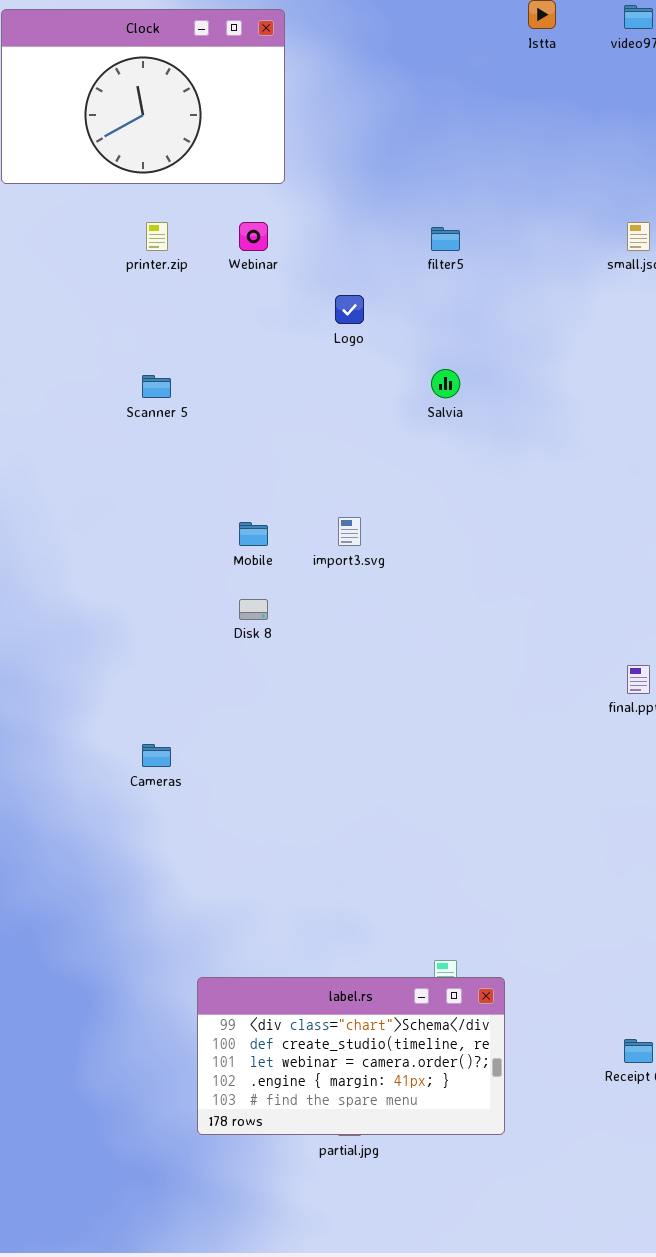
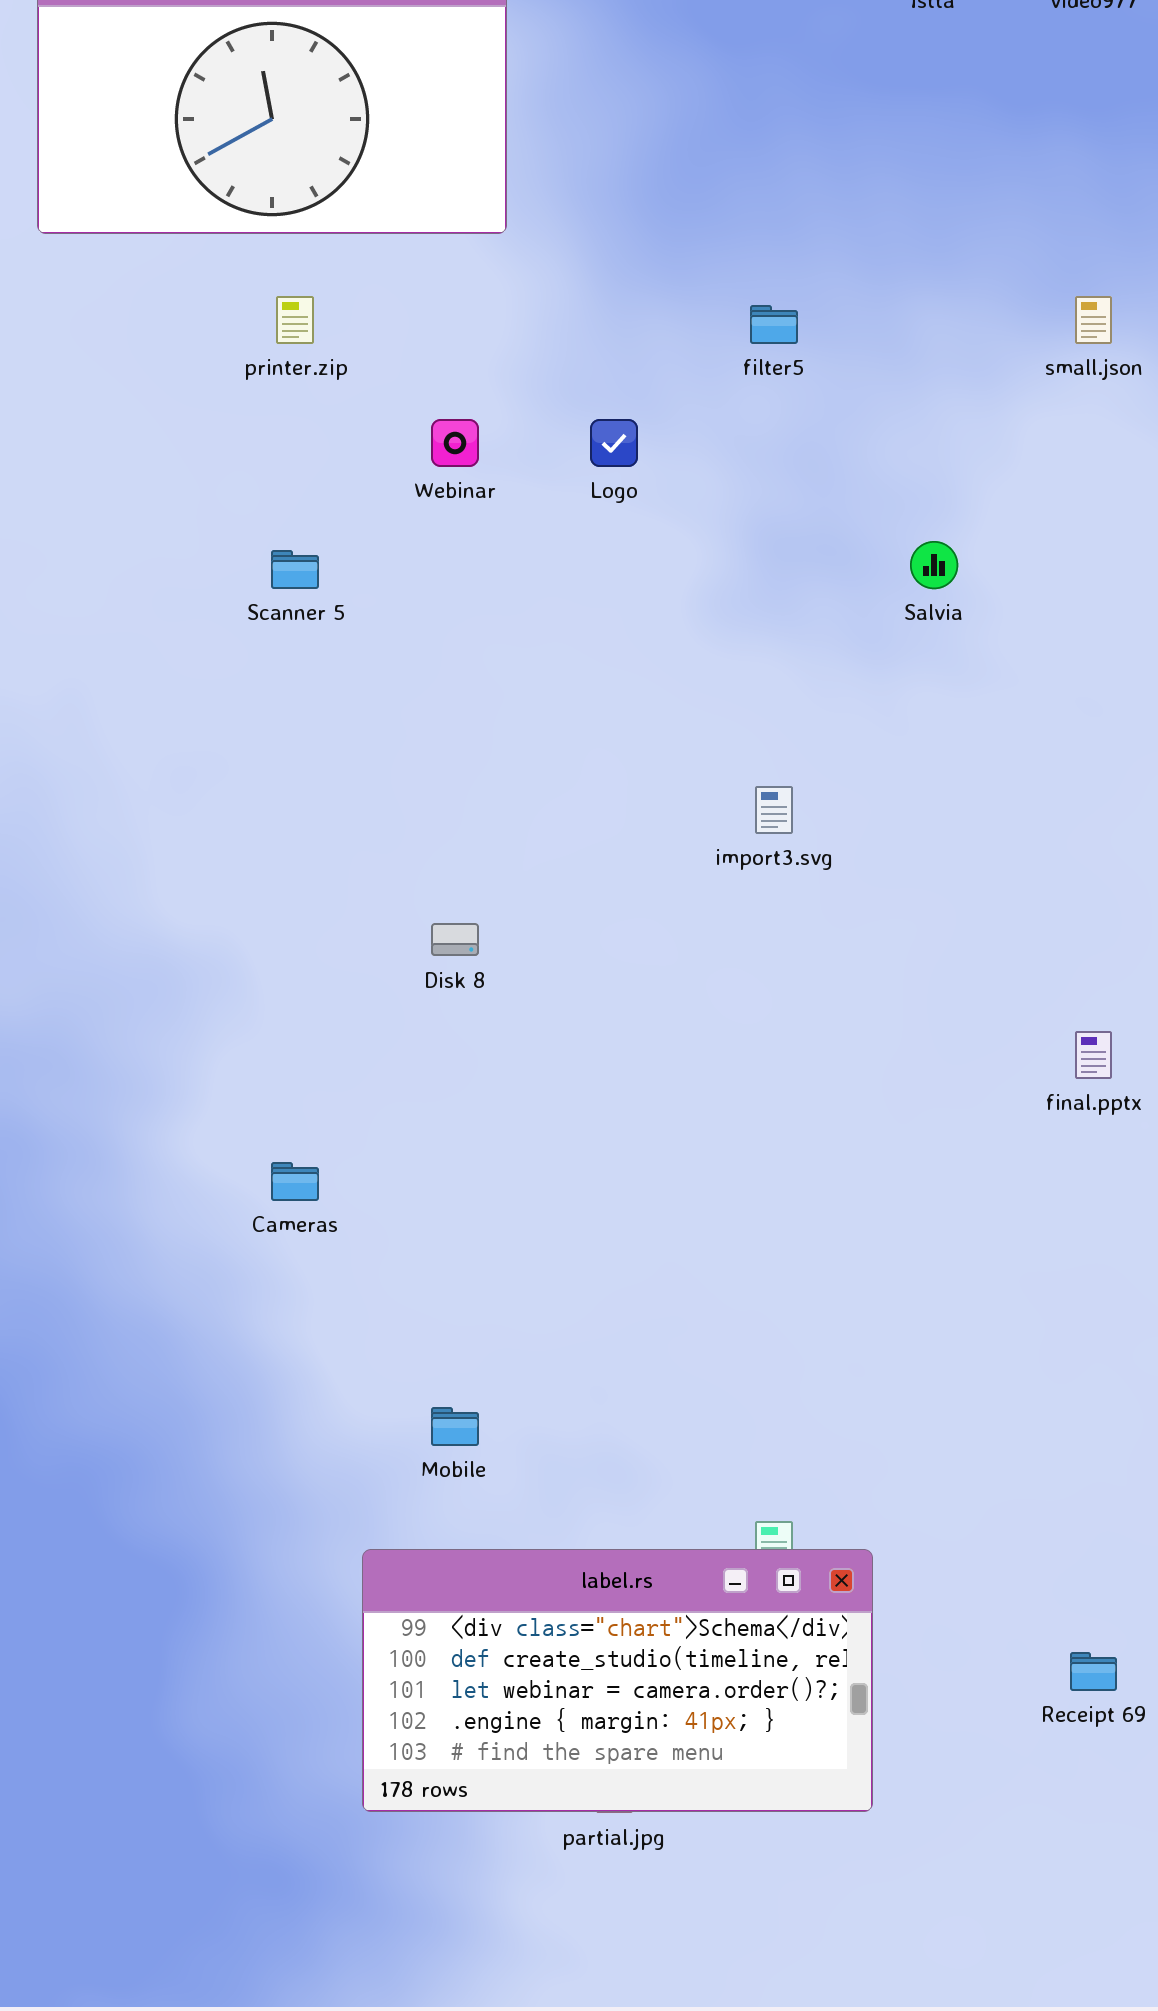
Webinar: [239,222,268,251] -> [431,419,479,467], moved
Salvia: [431,369,460,398] -> [910,541,958,589], moved
import3.svg: [338,517,361,546] -> [755,786,793,834], moved
Mobile: [239,522,268,546] -> [431,1407,479,1446], moved

